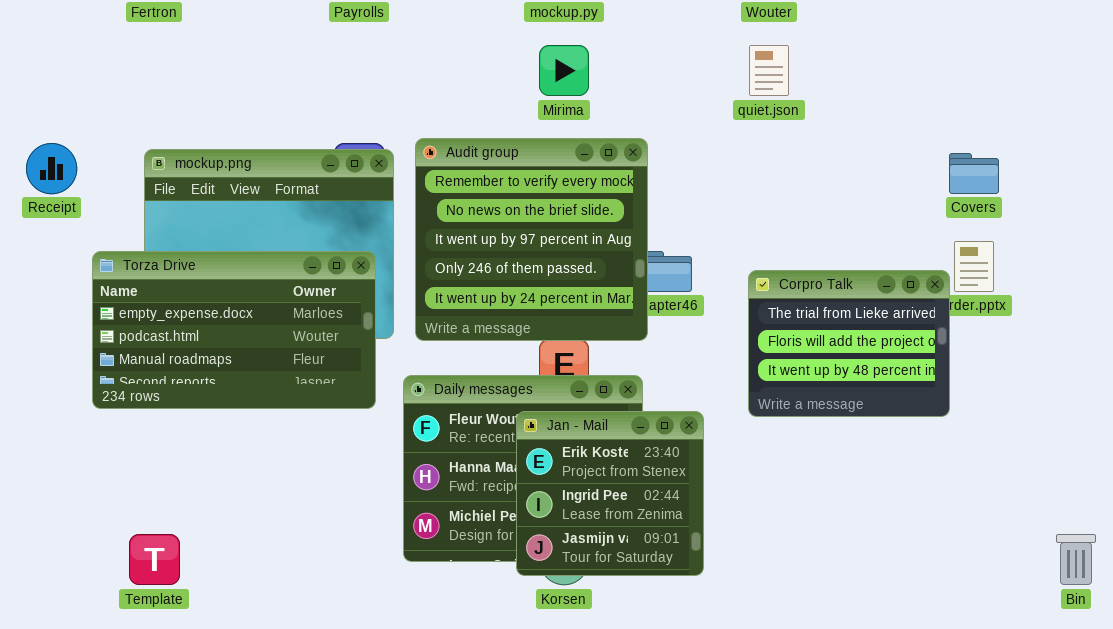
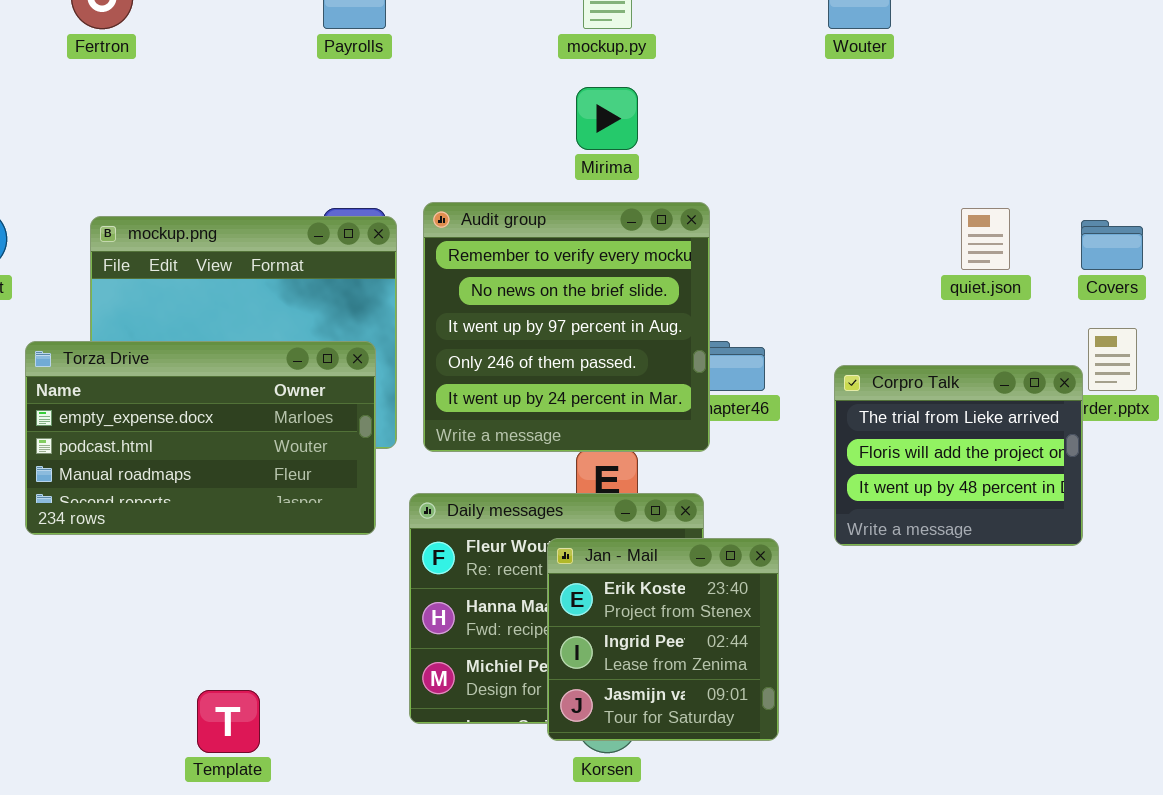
quiet.json: [749,45,789,96] -> [961,208,1010,270], moved
Template: [129,534,180,585] -> [197,690,260,753], moved

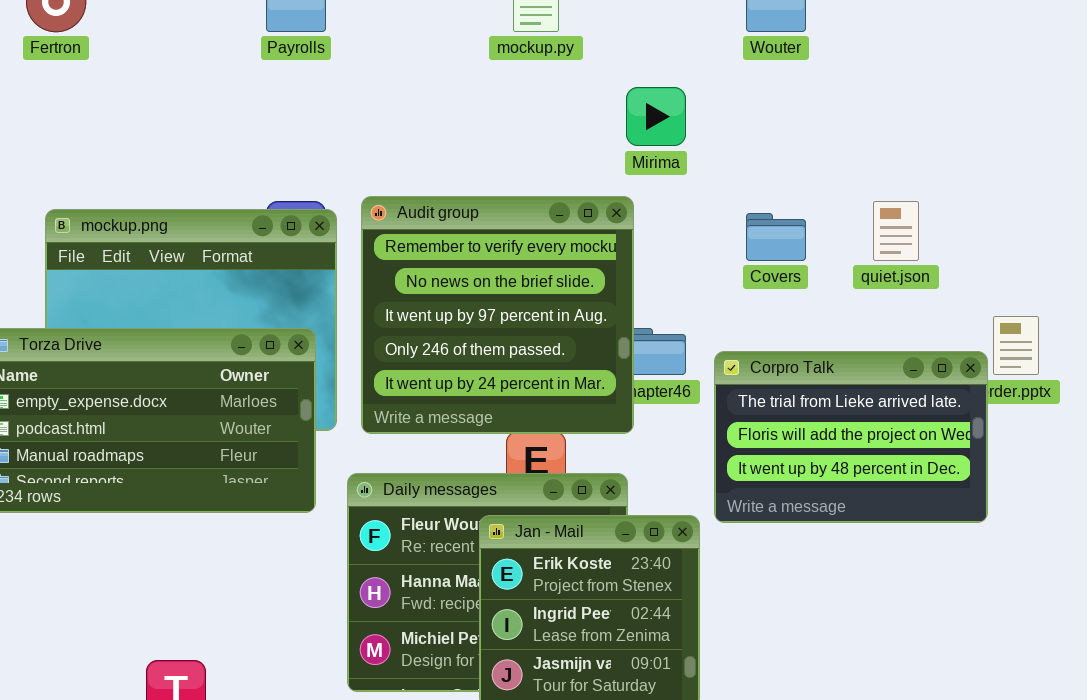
Mirima: [576,87,638,150] -> [626,87,686,146], moved
Covers: [1081,220,1143,270] -> [746,213,806,261], moved
Corpro Talk: [834,365,1083,546] -> [714,351,988,523], resized

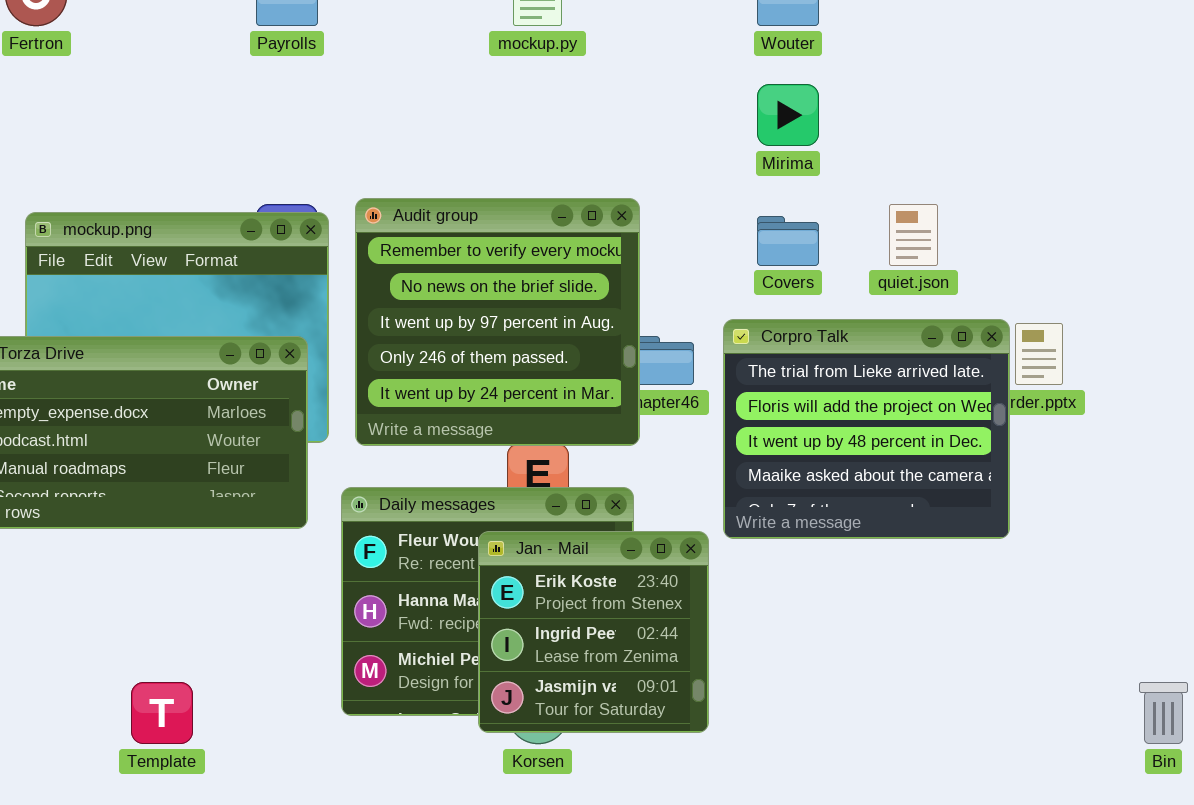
Mirima: [626,87,686,146] -> [757,84,819,146], moved
Corpro Talk: [714,351,988,523] -> [723,319,1010,539], resized

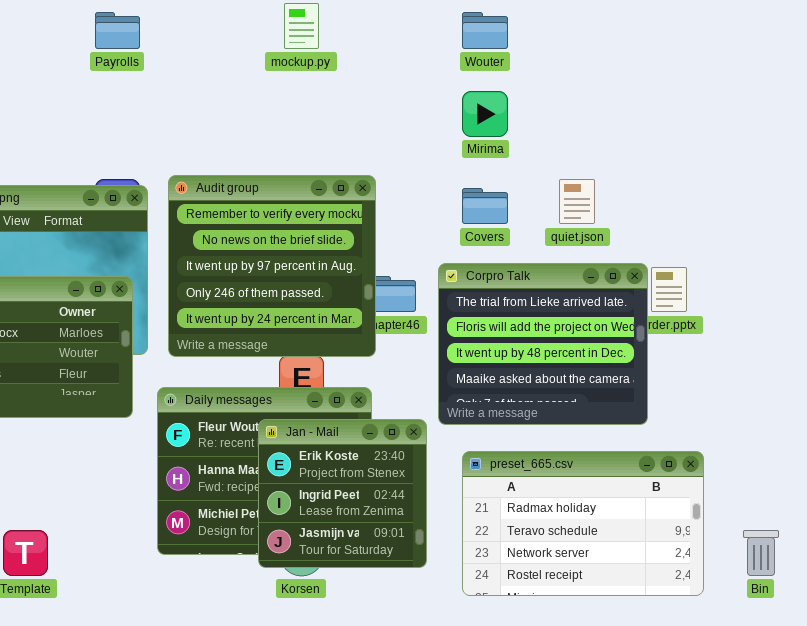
preset_665.csv: none -> [462,451,704,596], opened

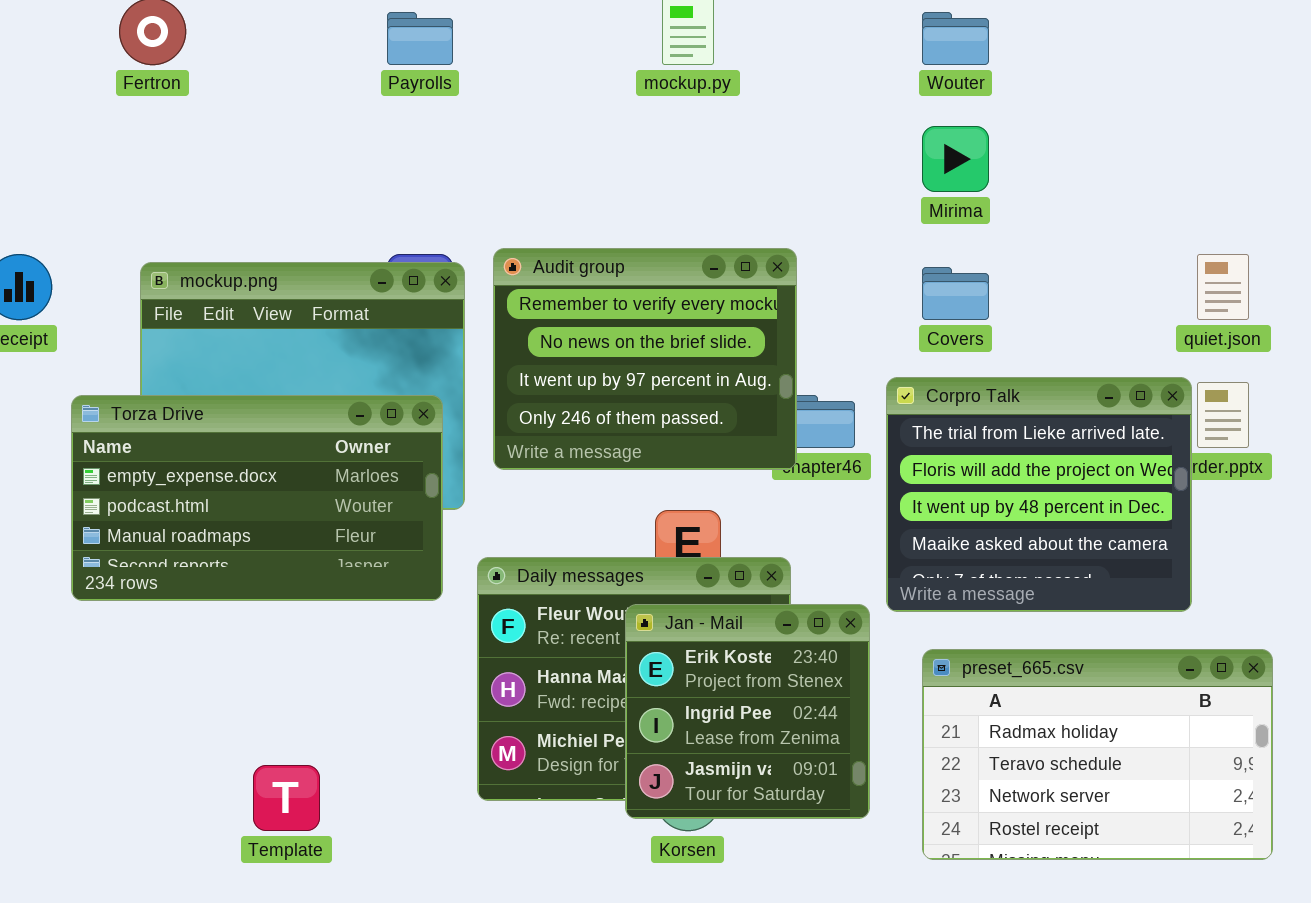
Audit group: [168,175,376,357] -> [493,248,797,470], resized
quiet.json: [559,179,595,224] -> [1197,254,1249,320], moved

